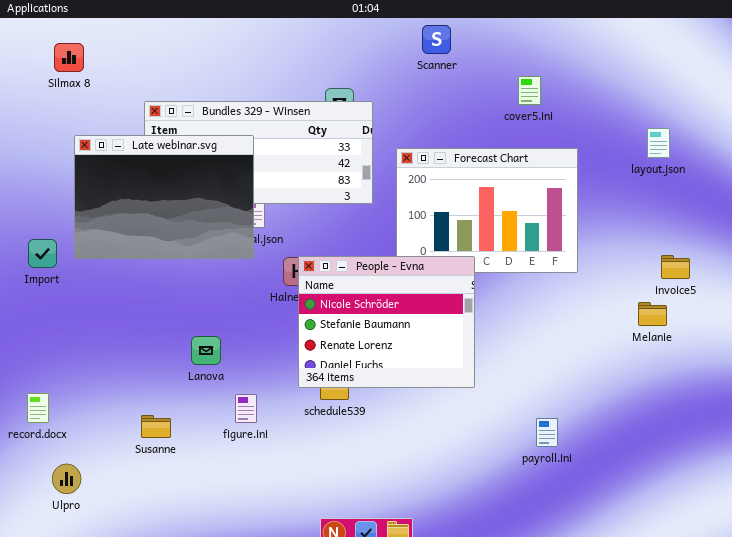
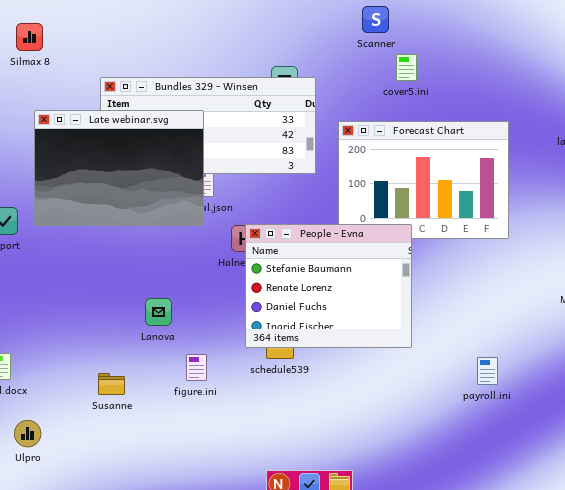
cover5.ini: [518,76,541,105] -> [396,54,417,81], moved
People - Evna: [298,256,475,388] -> [245,224,412,348], scrolled down 1 row
payroll.ini: [536,418,558,447] -> [477,357,498,385], moved

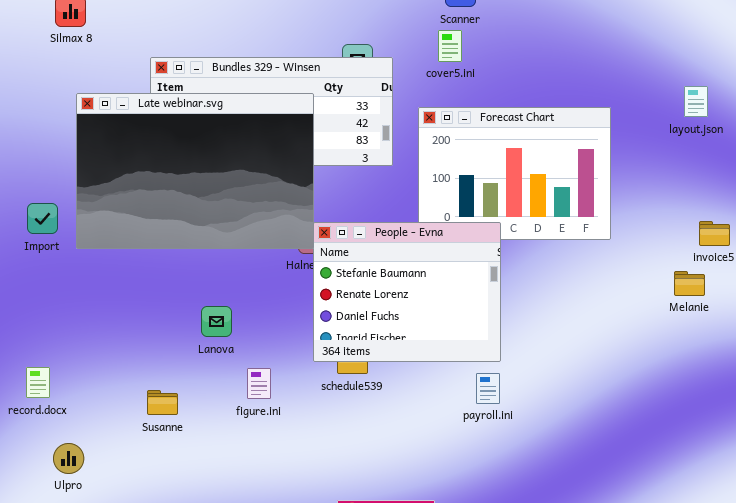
cover5.ini: [396,54,417,81] -> [438,30,462,62], moved
Late webinar.svg: [34,110,204,226] -> [76,93,314,249], resized
payroll.ini: [477,357,498,385] -> [476,373,500,404], moved

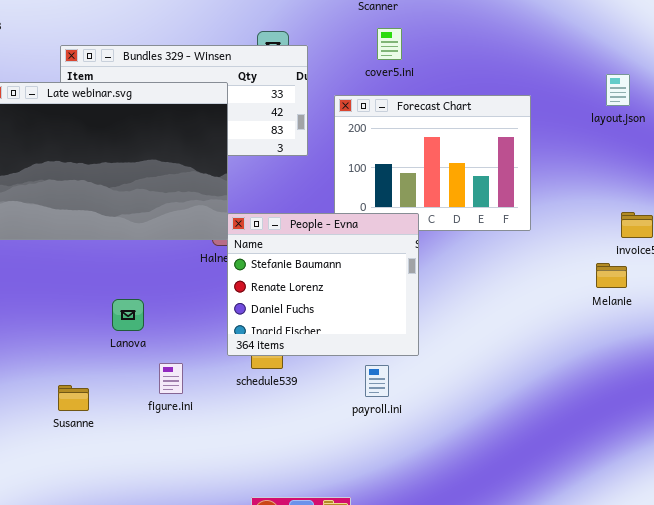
cover5.ini: [438,30,462,62] -> [377,28,402,60], moved
payroll.ini: [476,373,500,404] -> [365,365,389,397], moved

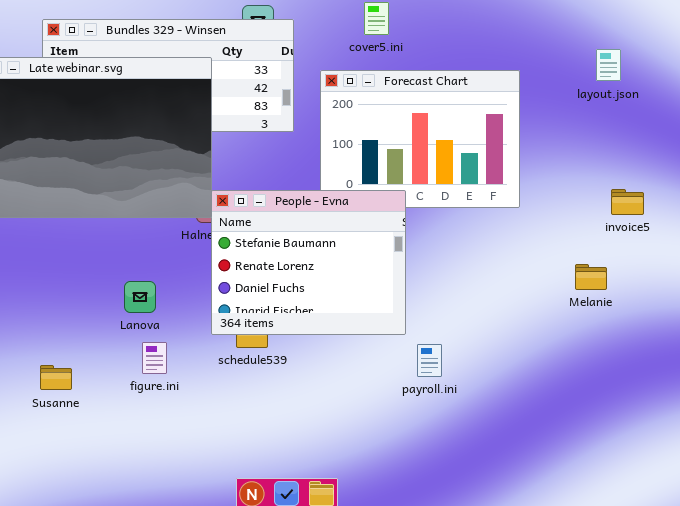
Melanie: [596,263,627,288] -> [575,264,607,290], moved
Lanova: [112,299,144,331] -> [124,281,156,313], moved
payroll.ini: [365,365,389,397] -> [417,344,442,377], moved

